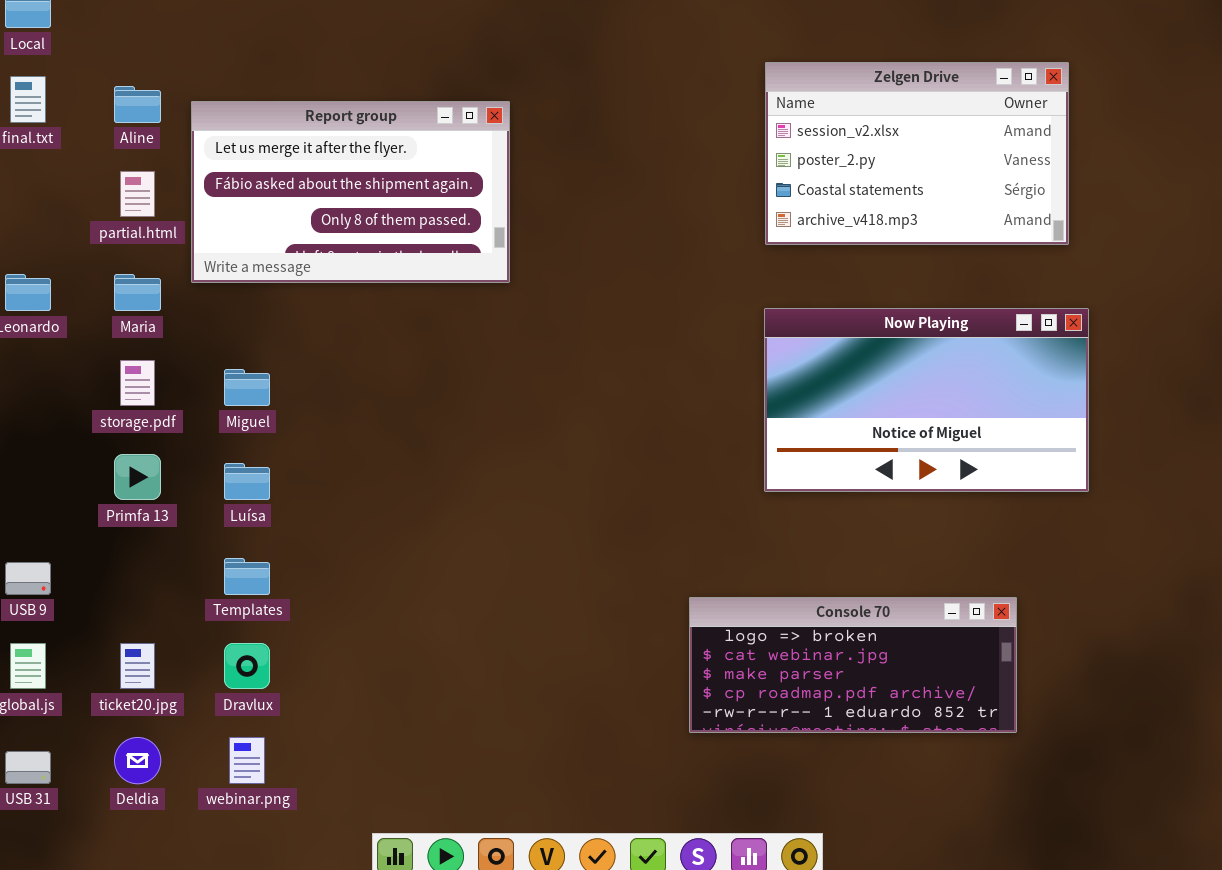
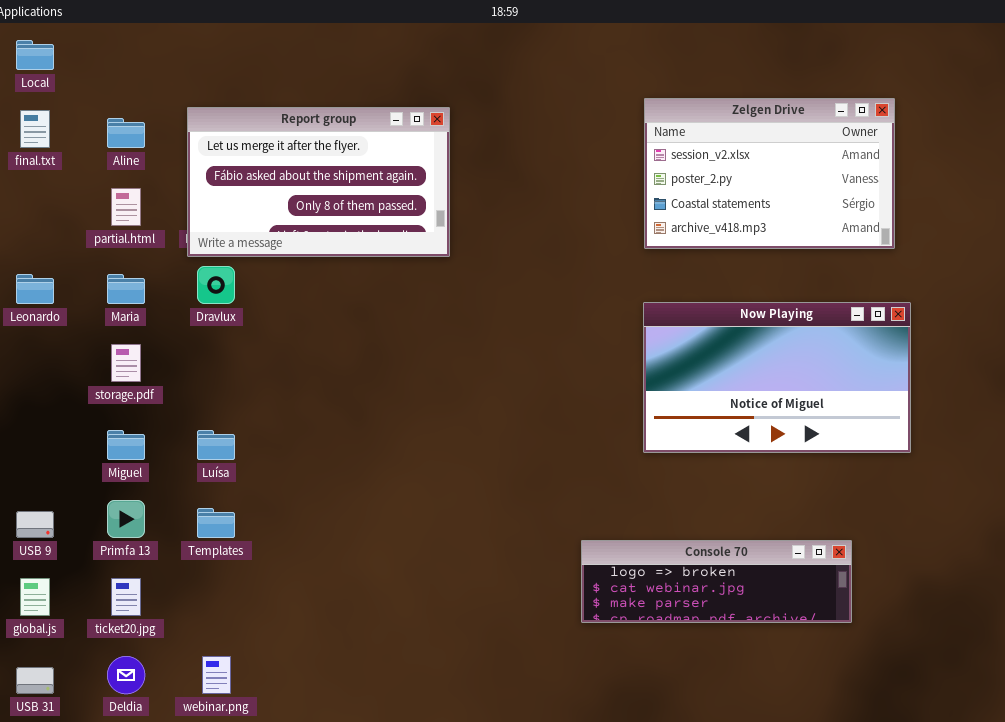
Report group: [191,101,510,283] -> [187,107,450,257], moved
Miguel: [224,369,270,406] -> [107,430,145,460], moved
Primfa 13: [114,454,161,500] -> [107,500,145,538], moved
Console 70: [689,597,1017,733] -> [581,540,852,623], resized
Dravlux: [224,643,270,689] -> [197,266,235,304], moved

